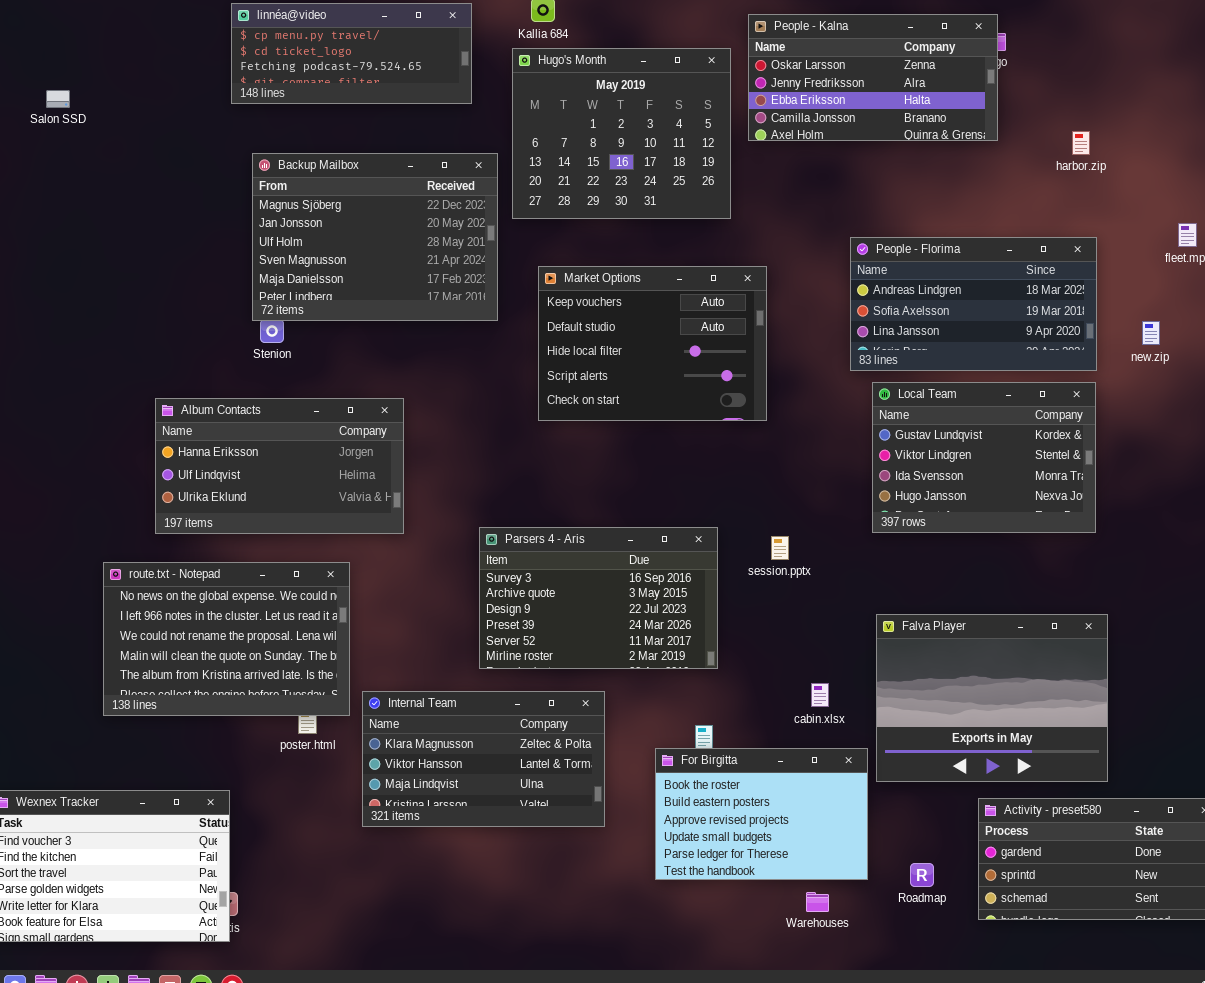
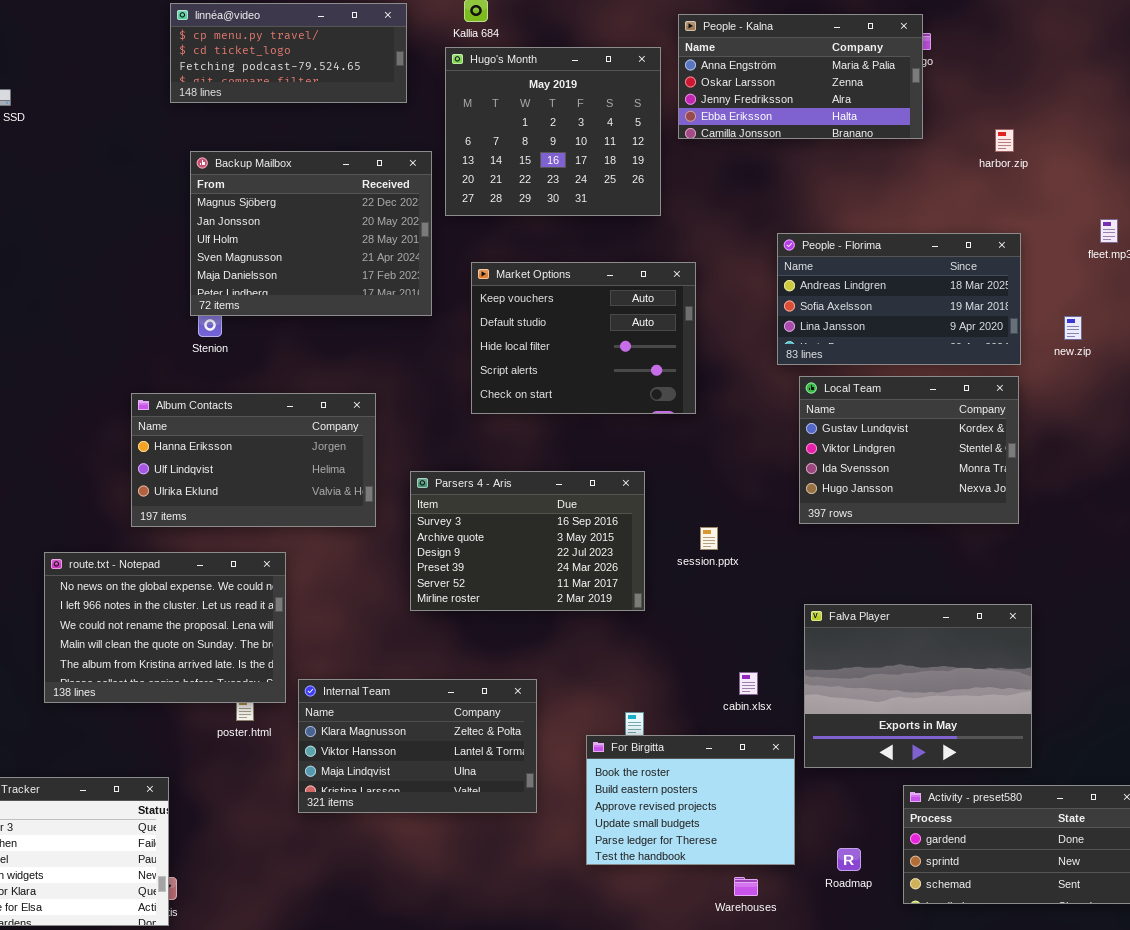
People - Kalna: [748,14,998,141] -> [678,14,923,139], scrolled up 1 row
Album Contacts: [155,398,404,534] -> [131,393,376,527], moved
Parsers 4 - Aris: [479,527,718,669] -> [410,471,645,611], moved

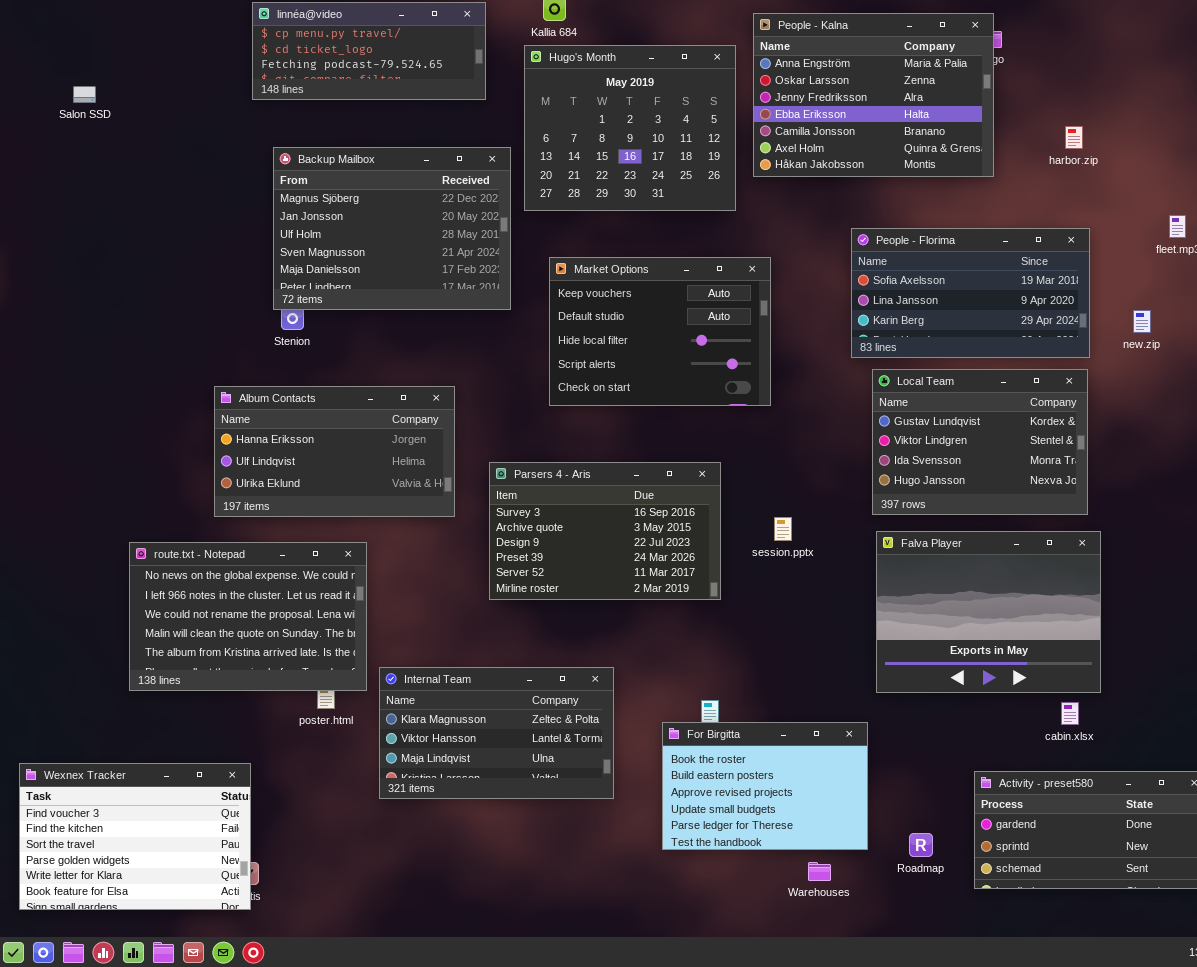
People - Kalna: [678,14,923,139] -> [753,13,994,177], resized
People - Florima: [777,233,1021,365] -> [851,228,1090,358], scrolled down 1 row
Falva Player: [804,604,1032,768] -> [876,531,1101,693], moved
cabin.xlsx: [739,672,758,695] -> [1061,702,1079,725], moved

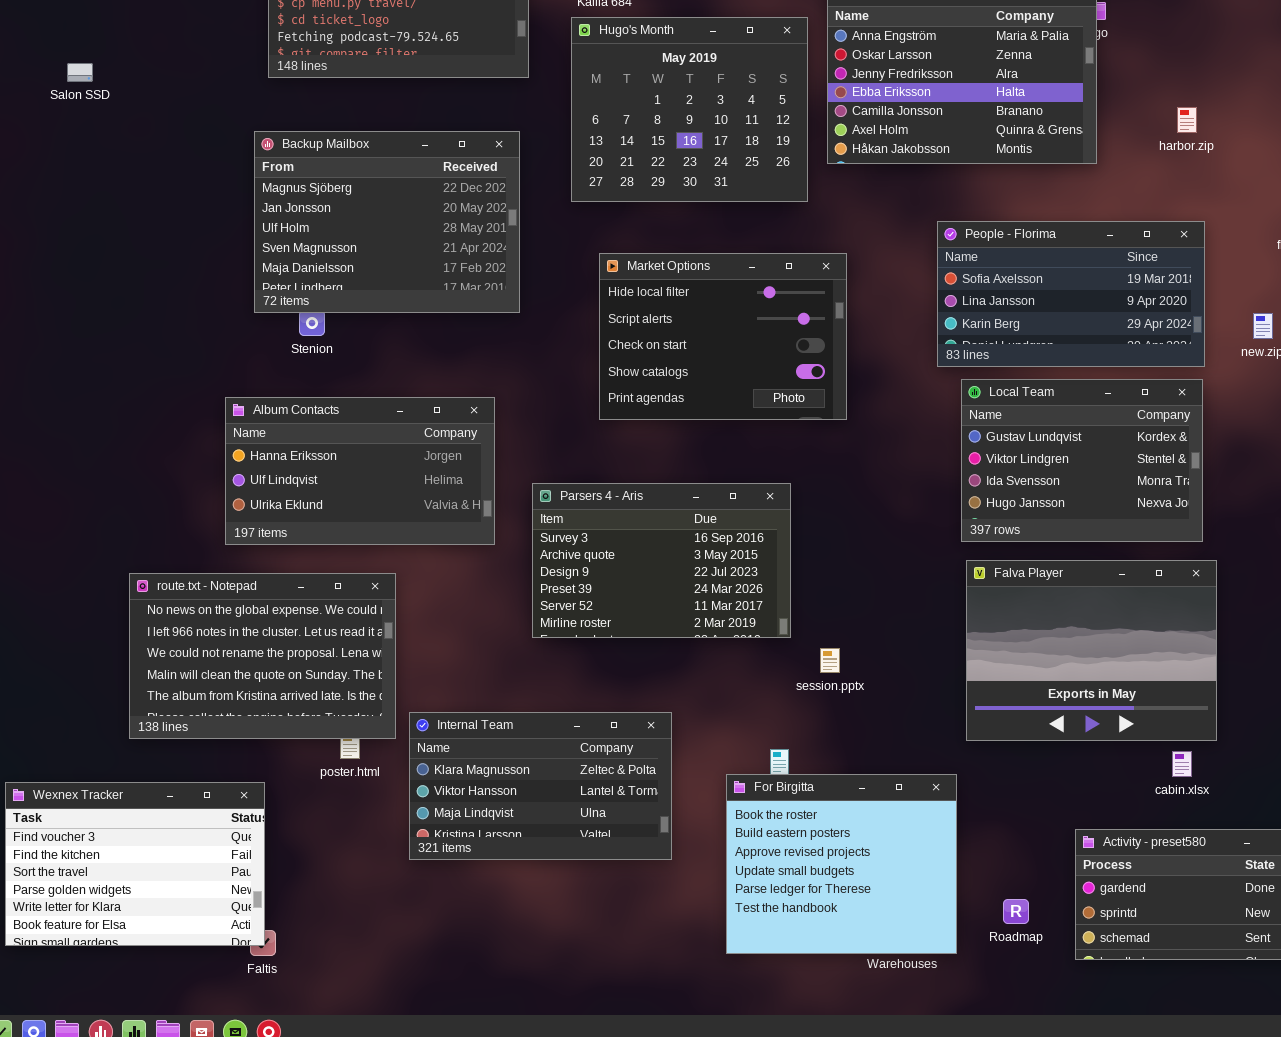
Backup Mailbox: [273,147,511,310] -> [254,131,520,313], moved
Market Options: [549,257,771,406] -> [599,253,847,420], scrolled down 2 rows
session.pptx: [774,517,792,541] -> [820,648,840,673], moved
For Birgitta: [662,722,868,850] -> [726,774,957,954], resized
Wexnex Tracker: [19,763,251,910] -> [5,782,265,946], moved

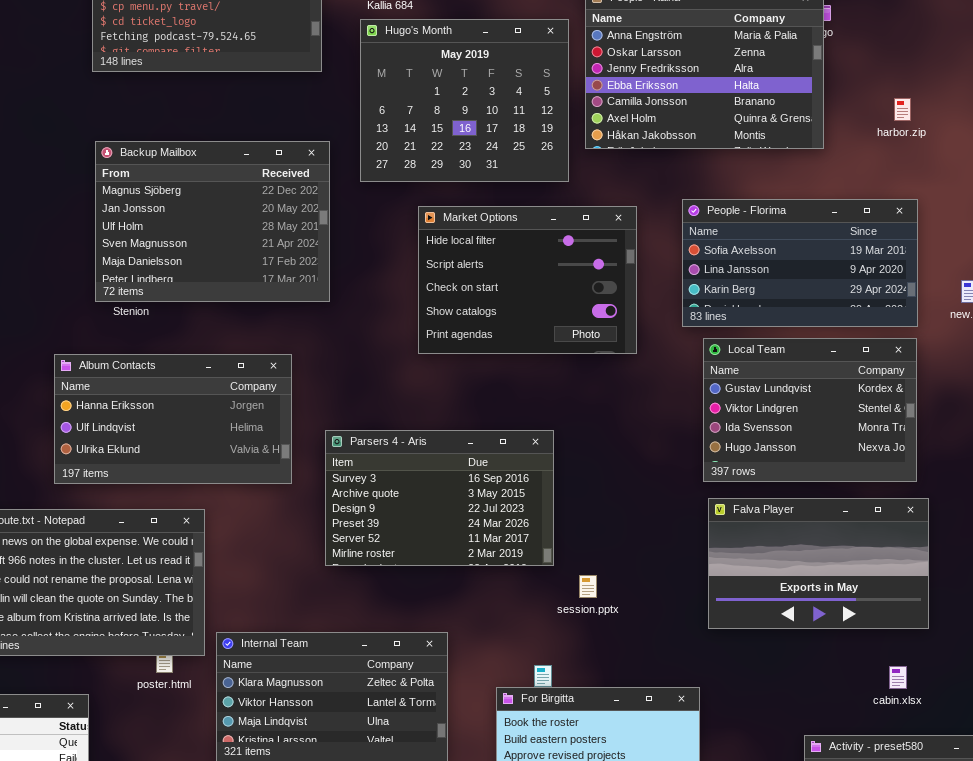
Backup Mailbox: [254,131,520,313] -> [95,141,330,302], moved
Market Options: [599,253,847,420] -> [418,206,637,354], moved
Falva Player: [966,560,1217,741] -> [708,498,929,629], resized

